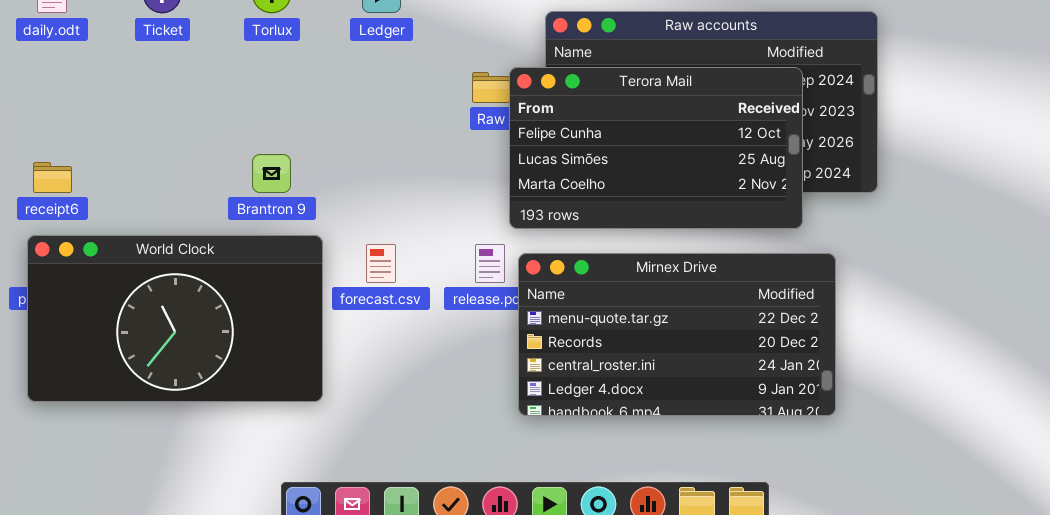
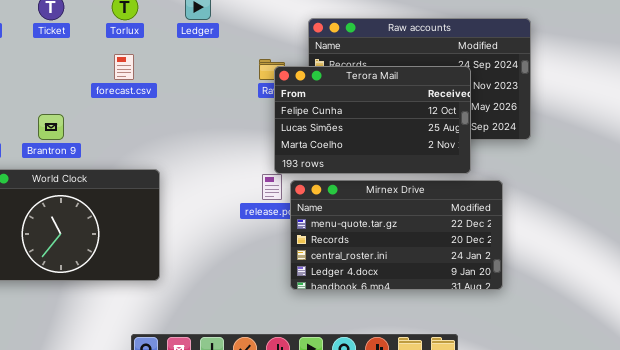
Terora Mail: [509,67,803,229] -> [274,66,471,174], moved
Brantron 9: [252,154,291,193] -> [38,114,64,140], moved
forecast.csv: [366,244,396,283] -> [114,54,134,80], moved

